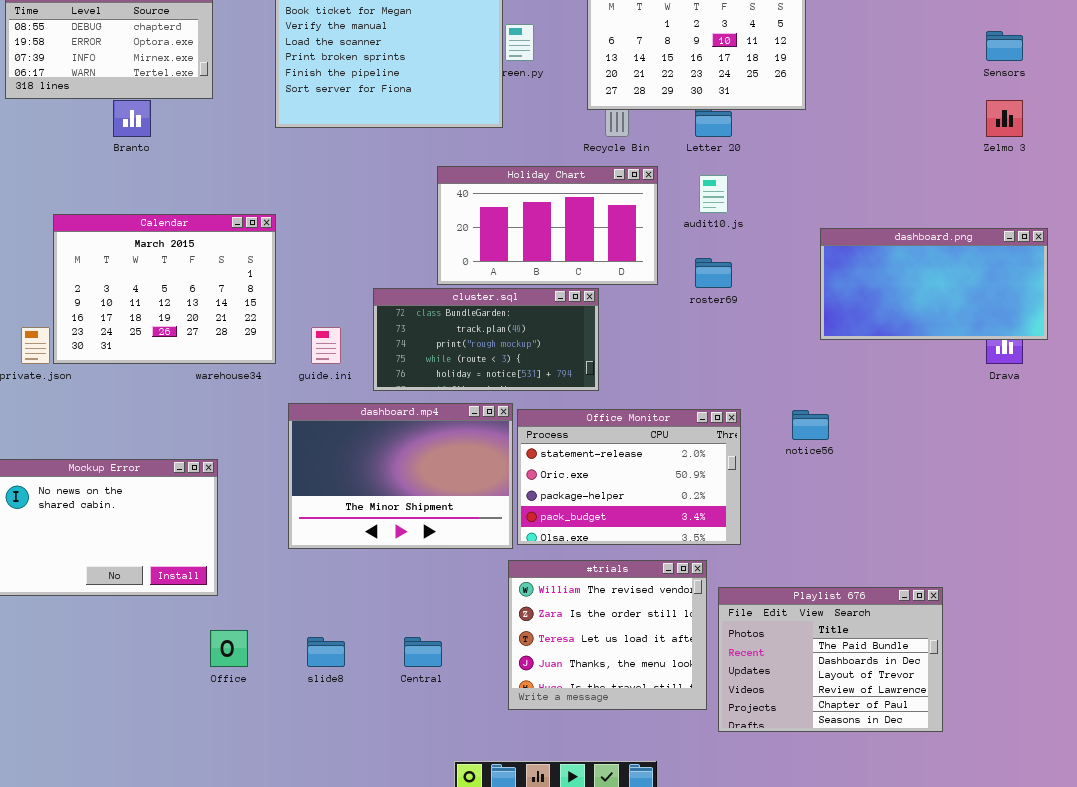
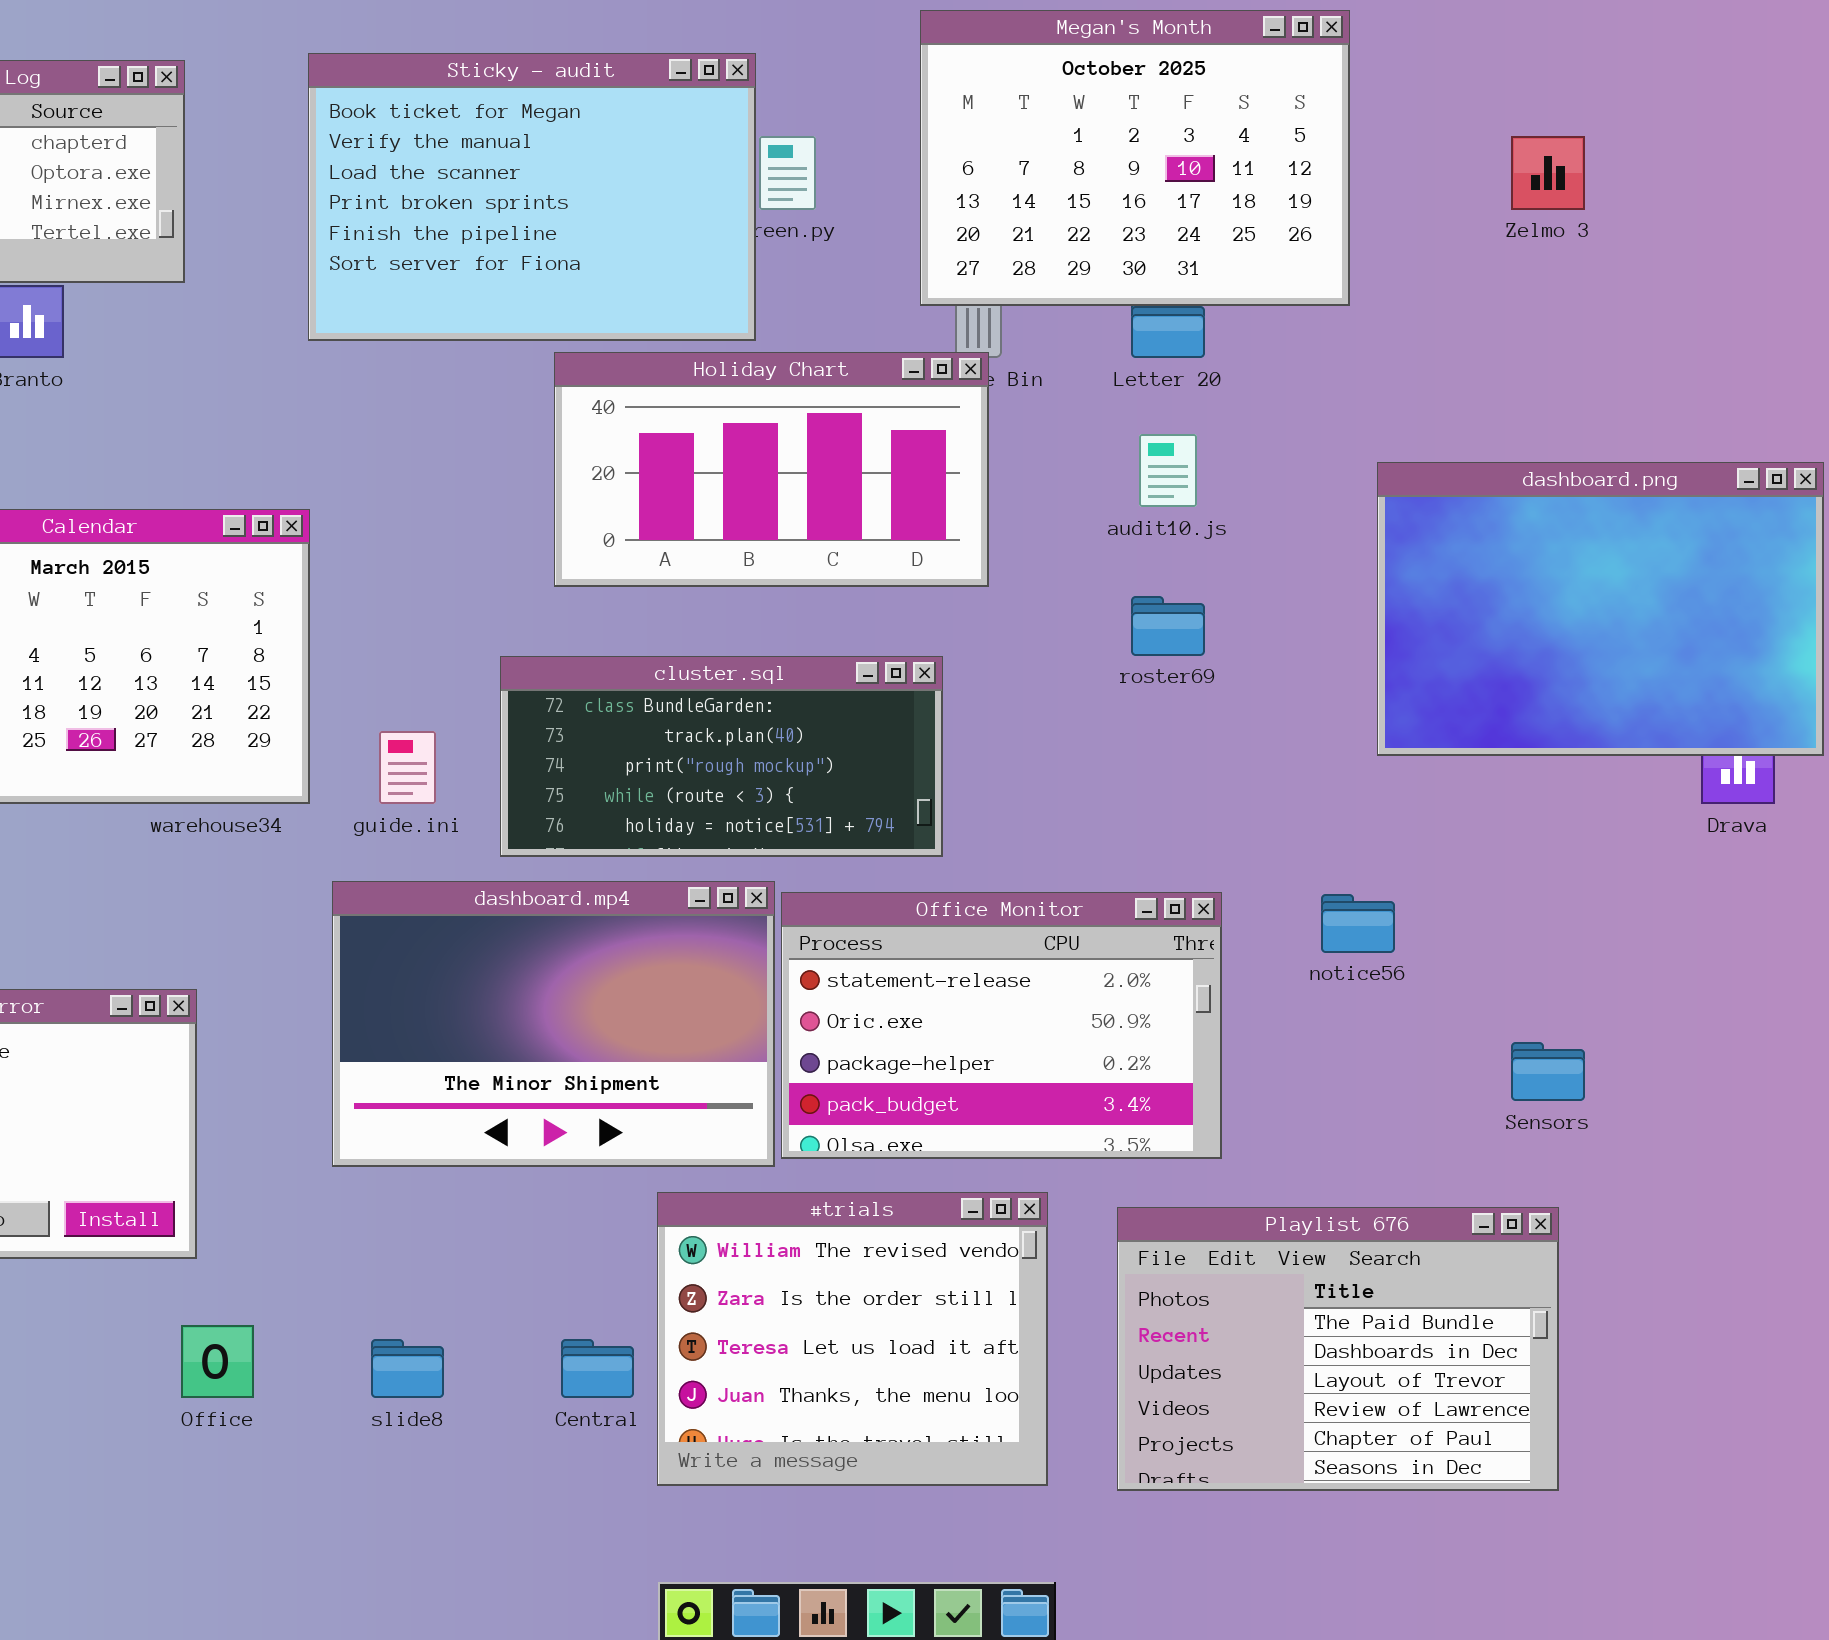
Sensors: [986,31,1023,61] -> [1511,1042,1585,1101], moved
Zelmo 3: [986,100,1023,137] -> [1511,136,1585,210], moved
Holiday Chart: [437,166,658,285] -> [554,352,989,587], moved
dashboard.png: [820,228,1048,340] -> [1377,462,1824,756], resized
#trials: [508,560,707,710] -> [657,1192,1048,1486], moved
Playlist 676: [718,587,943,732] -> [1117,1207,1559,1491], moved

